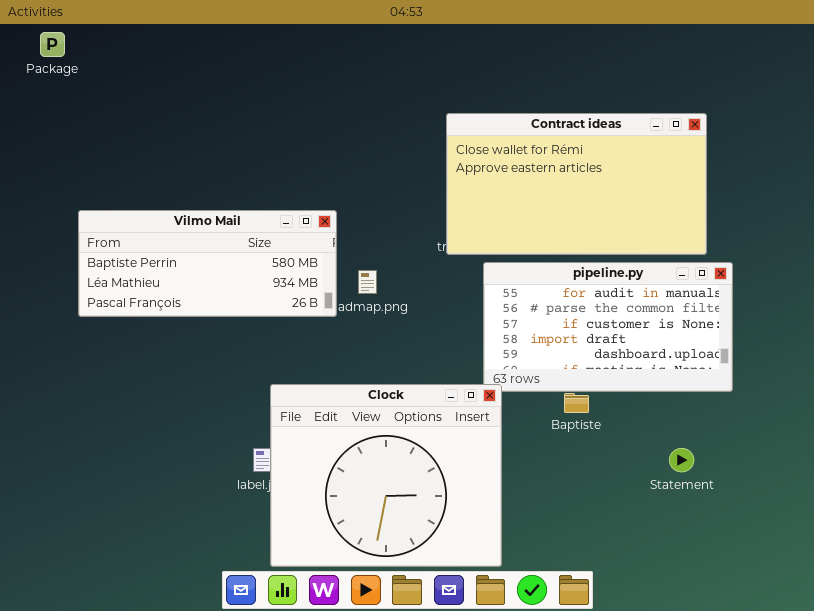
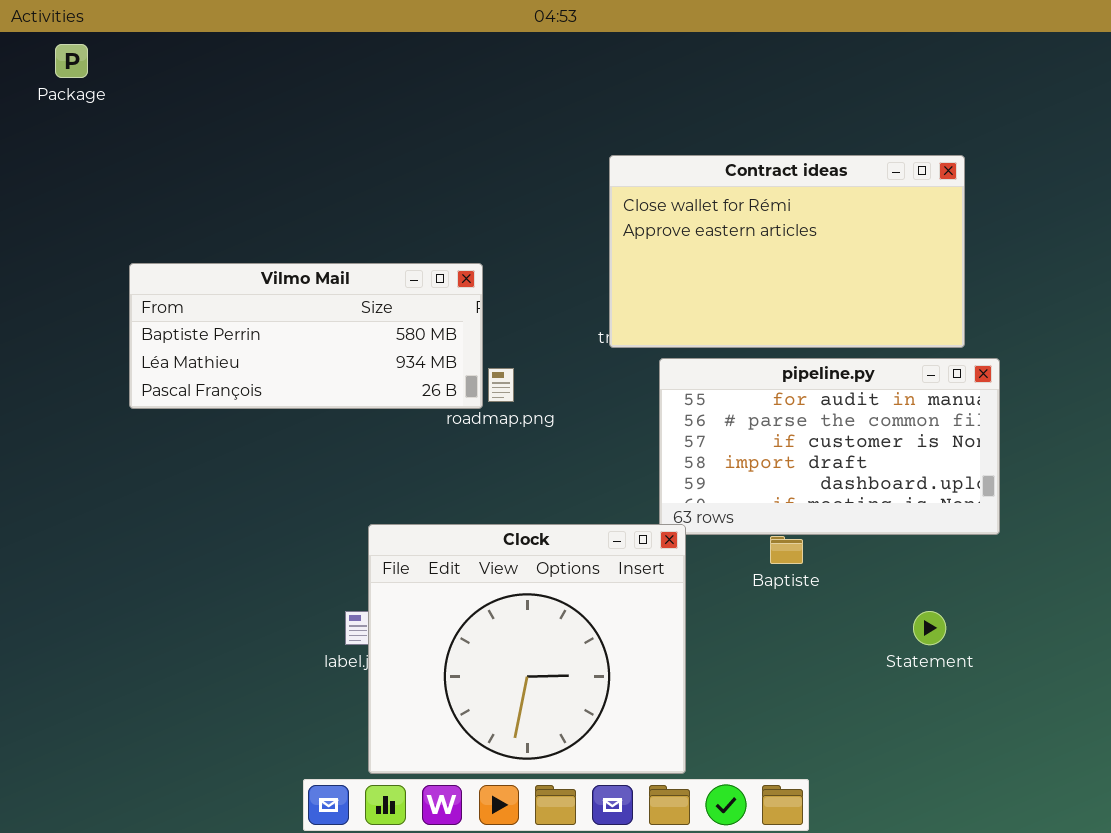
Vilmo Mail: [78,210,337,317] -> [129,263,483,409], moved

